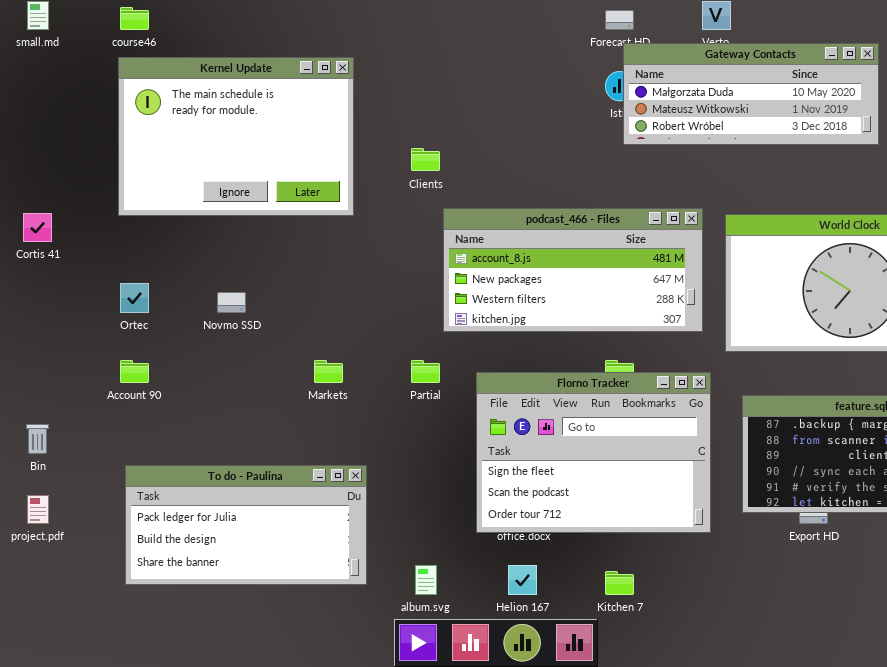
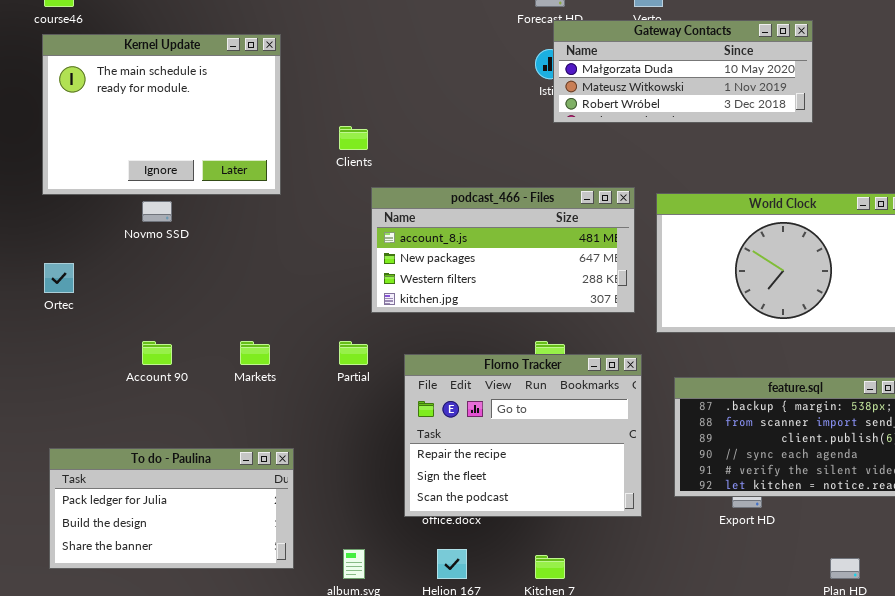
Novmo SSD: [217,292,246,313] -> [142,201,172,222], moved
Account 90: [120,360,149,383] -> [142,341,172,365], moved
Florno Tracker: [476,372,711,533] -> [404,354,642,517], scrolled up 1 row

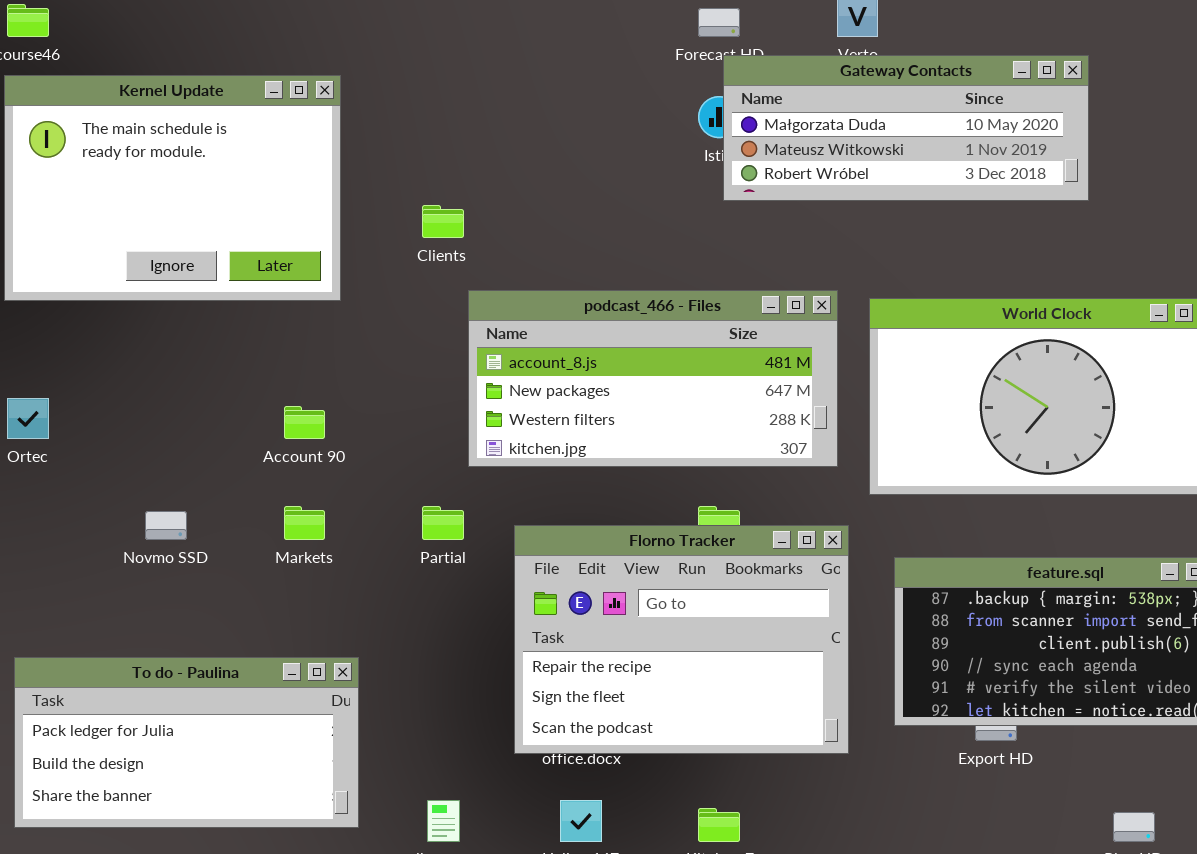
Novmo SSD: [142,201,172,222] -> [145,511,187,540], moved
Account 90: [142,341,172,365] -> [284,406,325,439], moved

